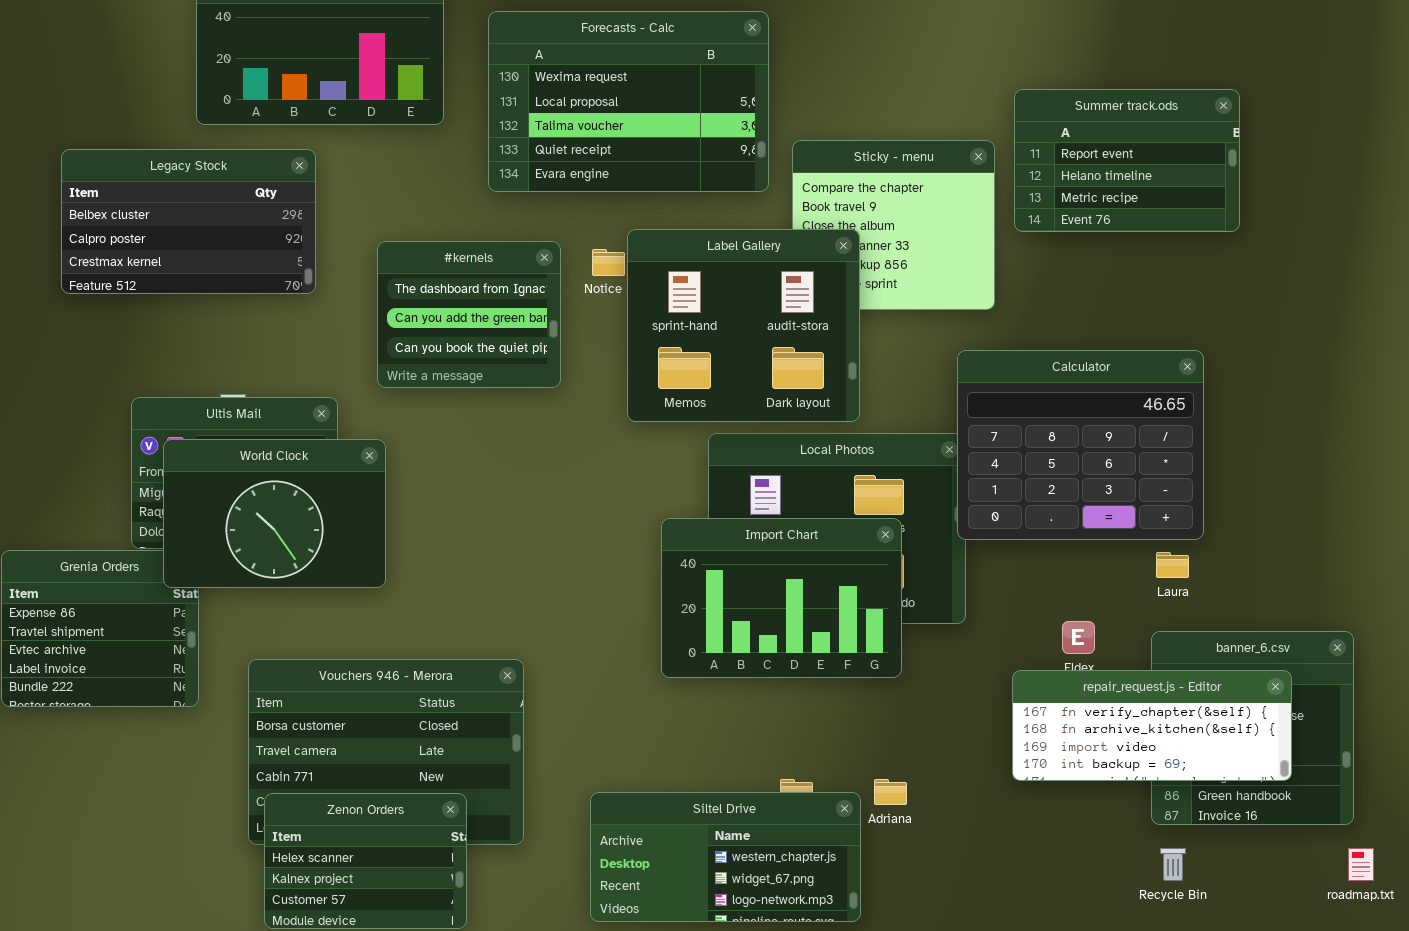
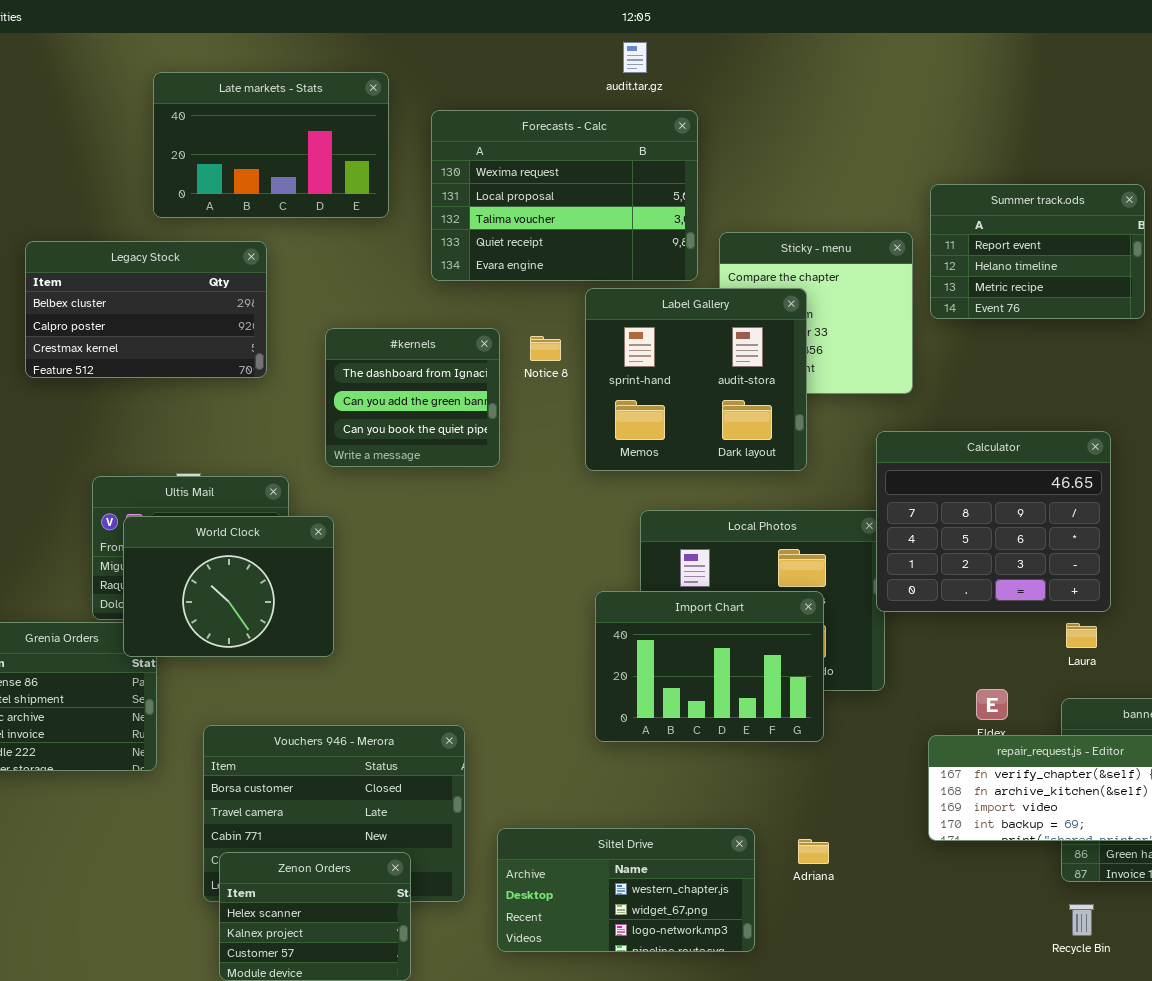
Label Gallery: [627,229,860,422] -> [585,288,807,471], moved
Siltel Drive: [590,792,861,922] -> [497,828,755,952], moved

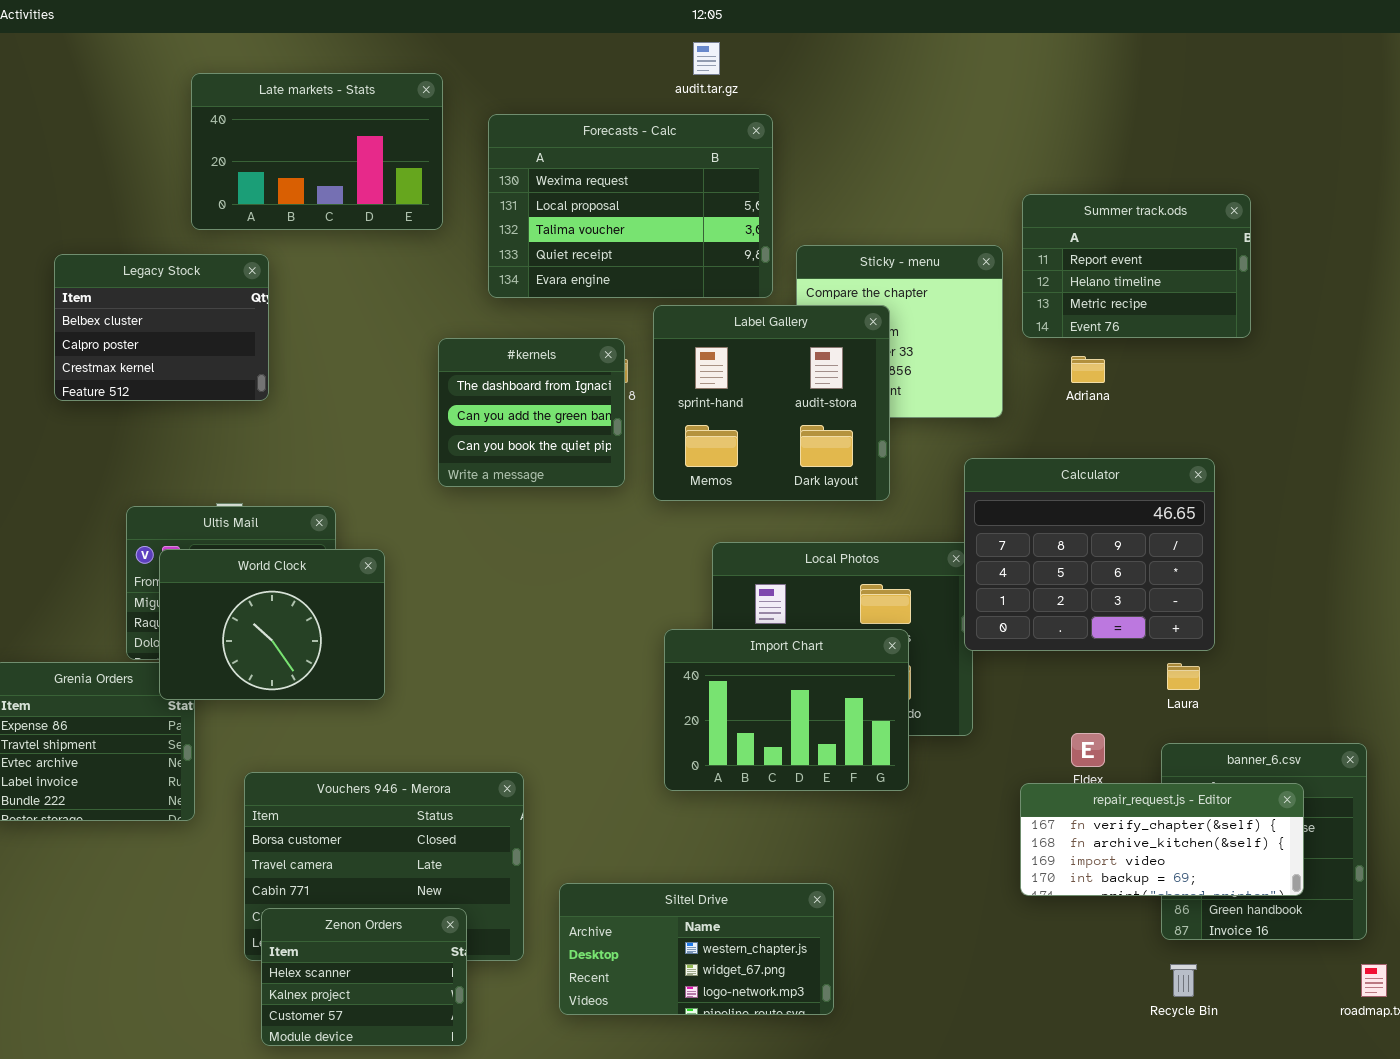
Legacy Stock: [25,241,267,378] -> [54,254,269,401], resized
#kernels: [325,328,500,467] -> [438,338,625,487], moved
Adriana: [798,839,829,864] -> [1071,356,1105,383], moved

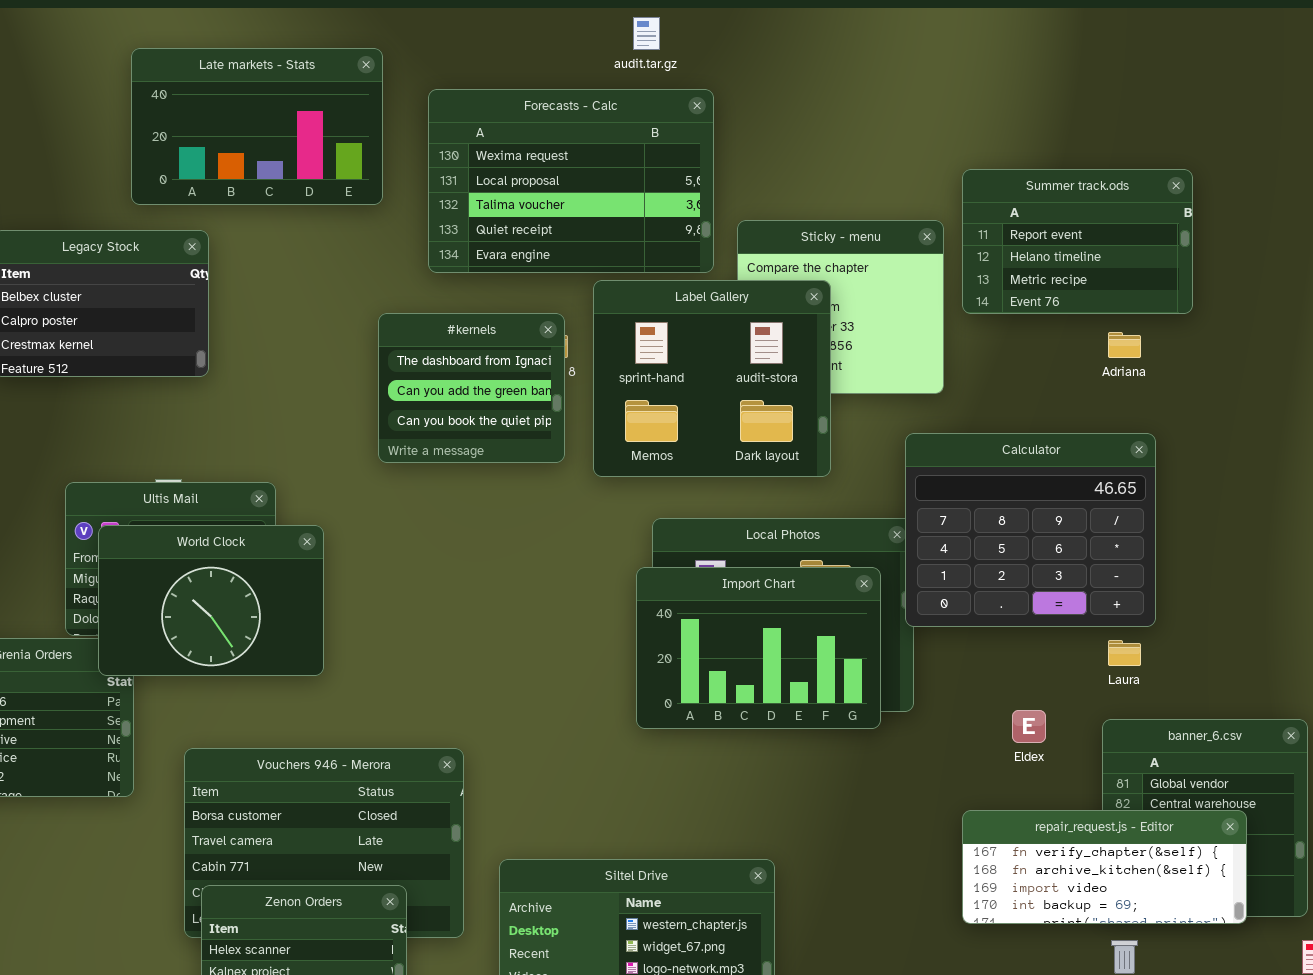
Adriana: [1071,356,1105,383] -> [1108,332,1141,358], moved
Import Chart: [664,629,909,791] -> [636,567,881,729], moved
repair_request.js - Editor: [1020,783,1304,896] -> [962,810,1247,924], moved

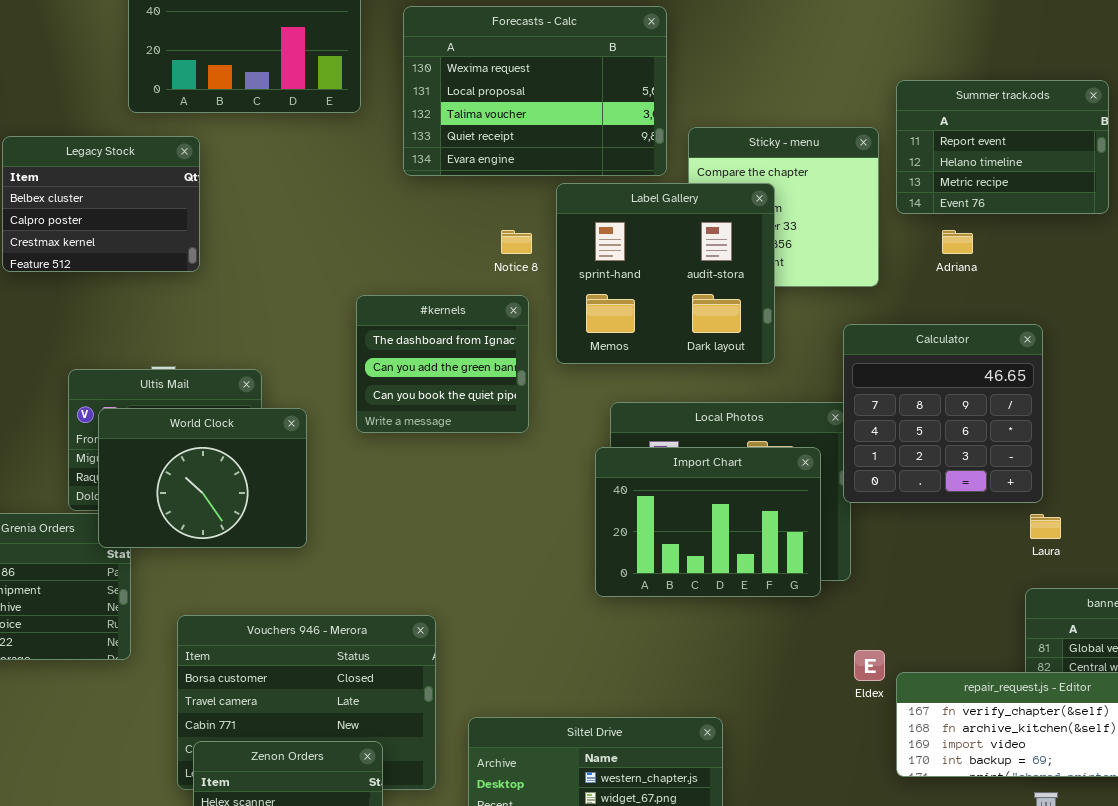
#kernels: [378,313,565,463] -> [356,295,529,433], moved
Adriana: [1108,332,1141,358] -> [942,230,973,254], moved
Calculator: [905,433,1156,627] -> [843,324,1043,503], resized
Eldex: [1012,710,1046,743] -> [854,650,885,681], moved

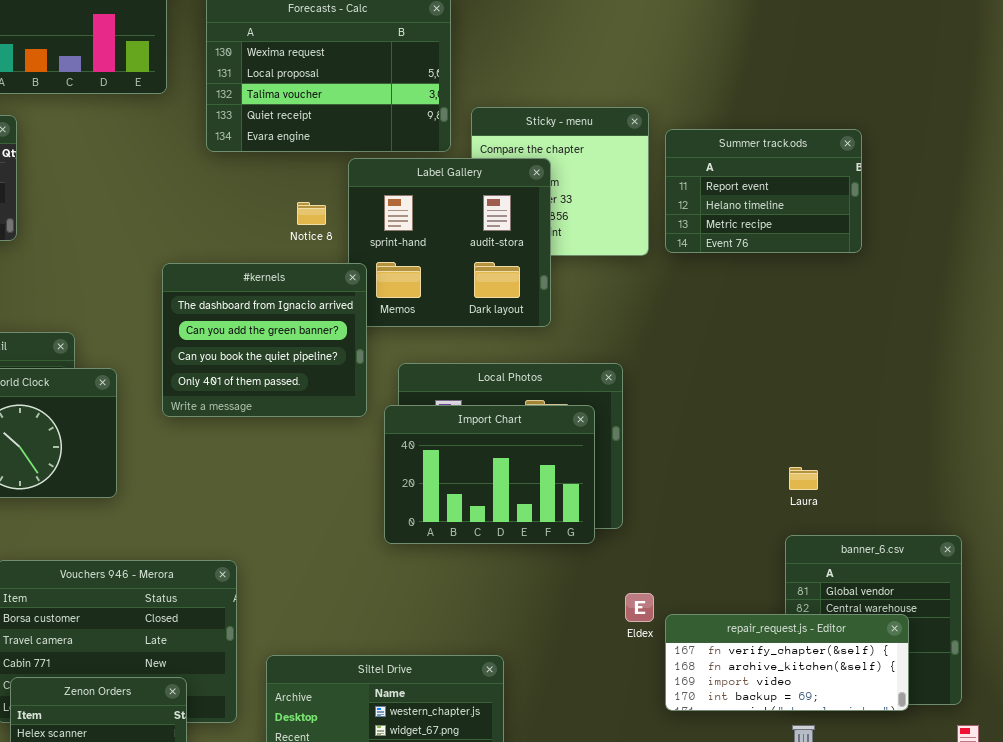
Summer track.ods: [896,80,1109,214] -> [665,129,862,253], moved
#kernels: [356,295,529,433] -> [162,263,367,417], resized
Calculator: [843,324,1043,503] -> none, closed

